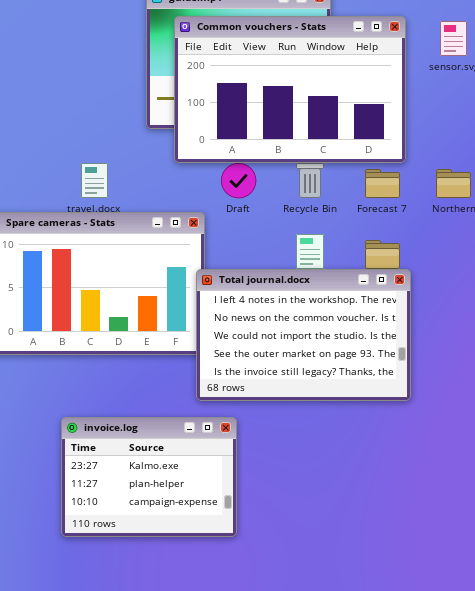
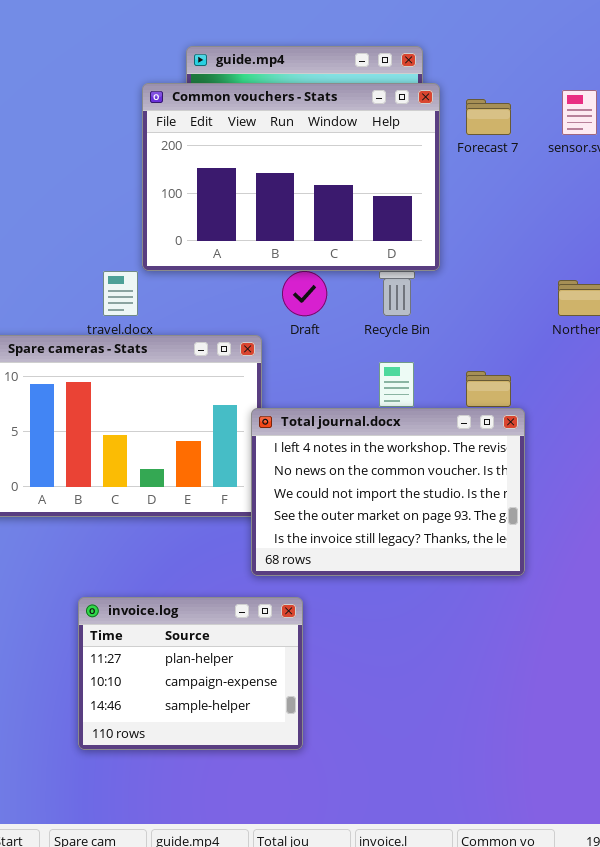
Common vouchers - Stats: [174,16,406,163] -> [142,83,440,271], moved
Forecast 7: [365,169,400,198] -> [466,99,511,135], moved
invoice.log: [61,417,237,537] -> [78,597,303,750], scrolled down 1 row

